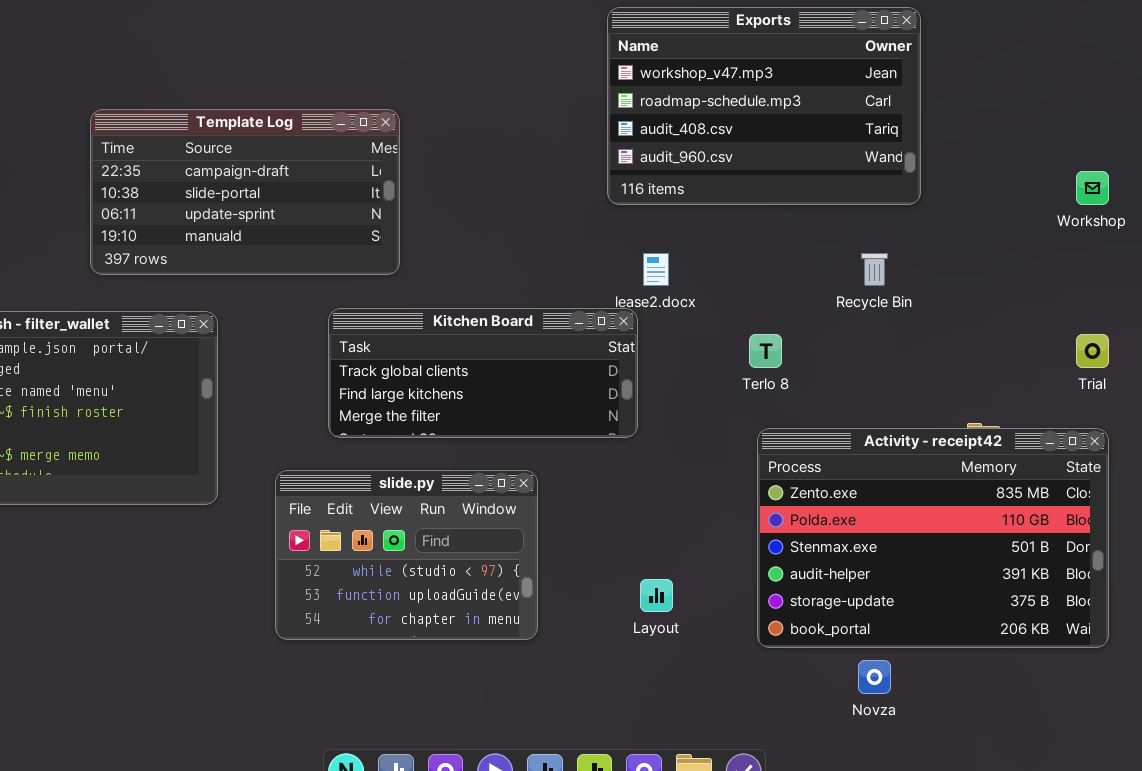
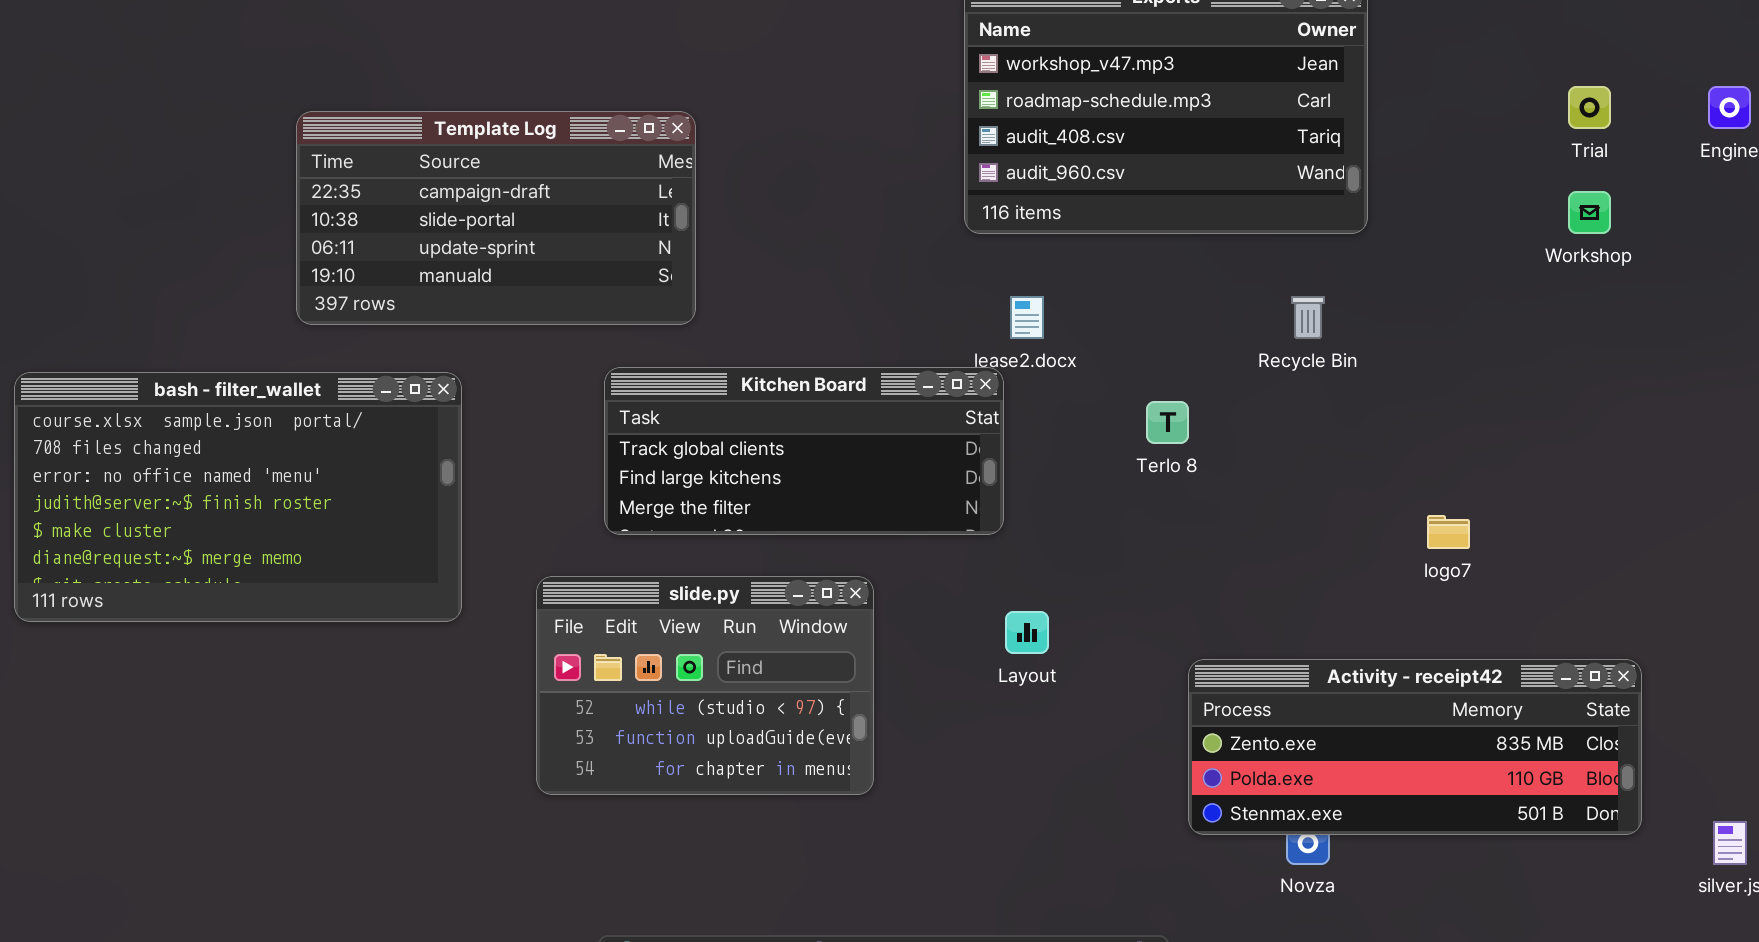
Trial: [1076,334,1109,368] -> [1568,86,1611,129], moved
Activity - receipt42: [757,428,1109,648] -> [1188,659,1642,835], moved, resized
Layout: [640,579,673,612] -> [1005,611,1049,654], moved

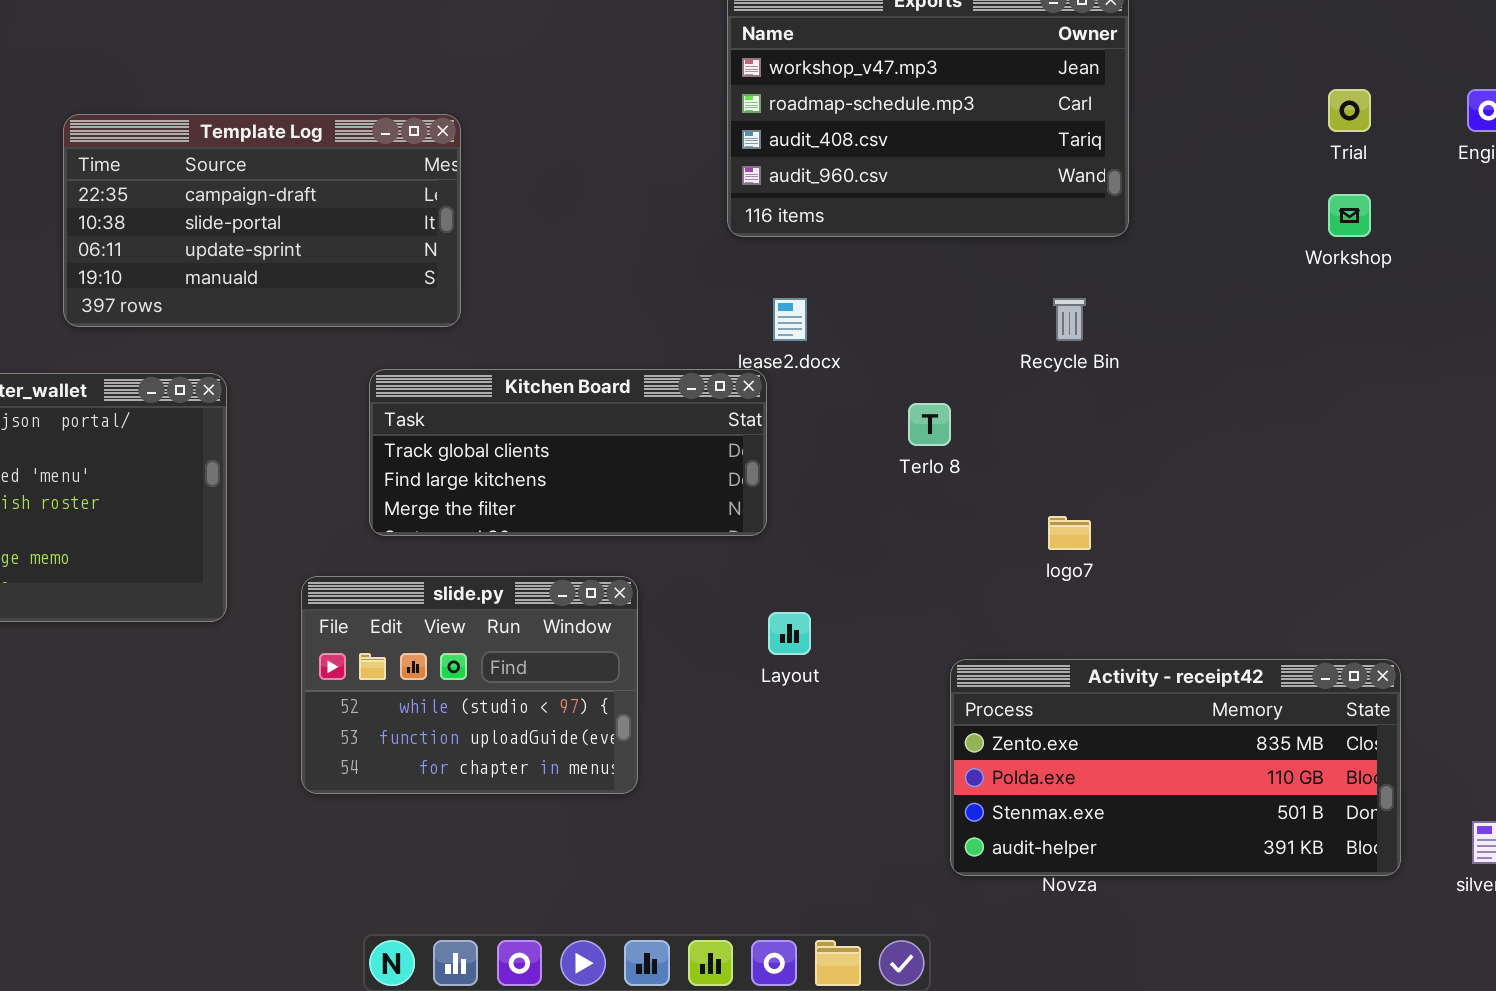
logo7: [1427,515,1470,549] -> [1048,516,1091,550], moved
Activity - receipt42: [1188,659,1642,835] -> [950,659,1401,876], resized

